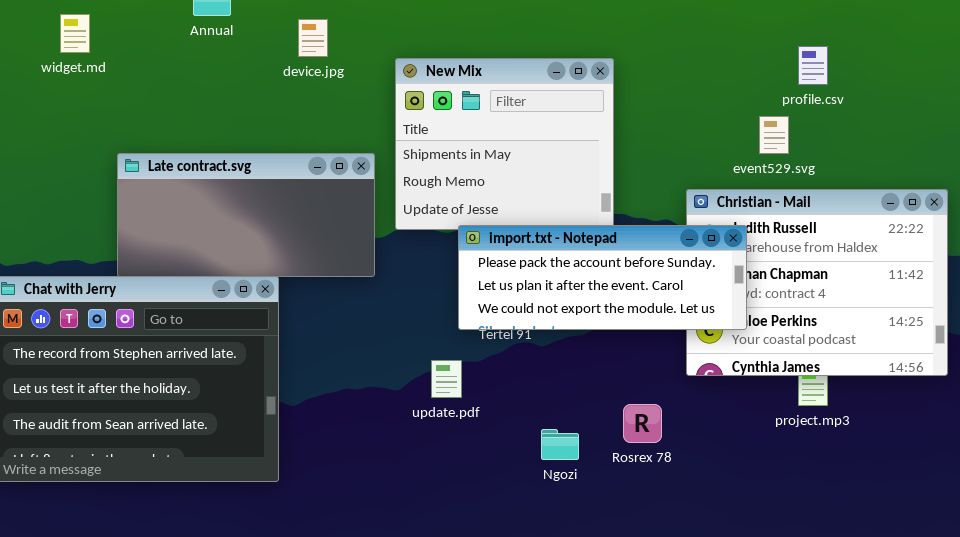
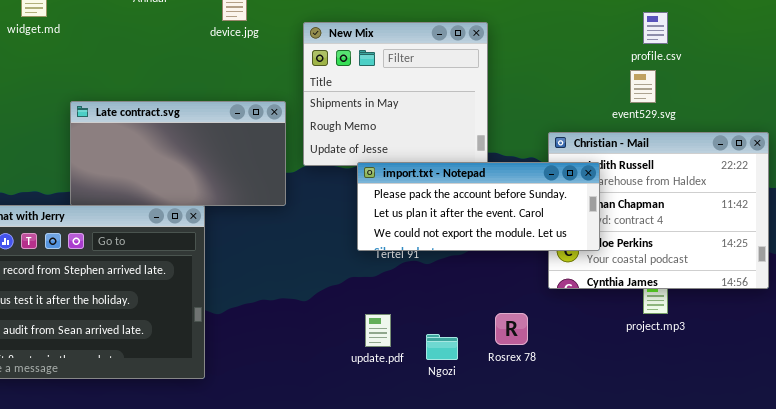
event529.svg: [759,116,789,154] -> [630,70,656,103], moved
update.pdf: [431,360,462,398] -> [365,314,391,347], moved

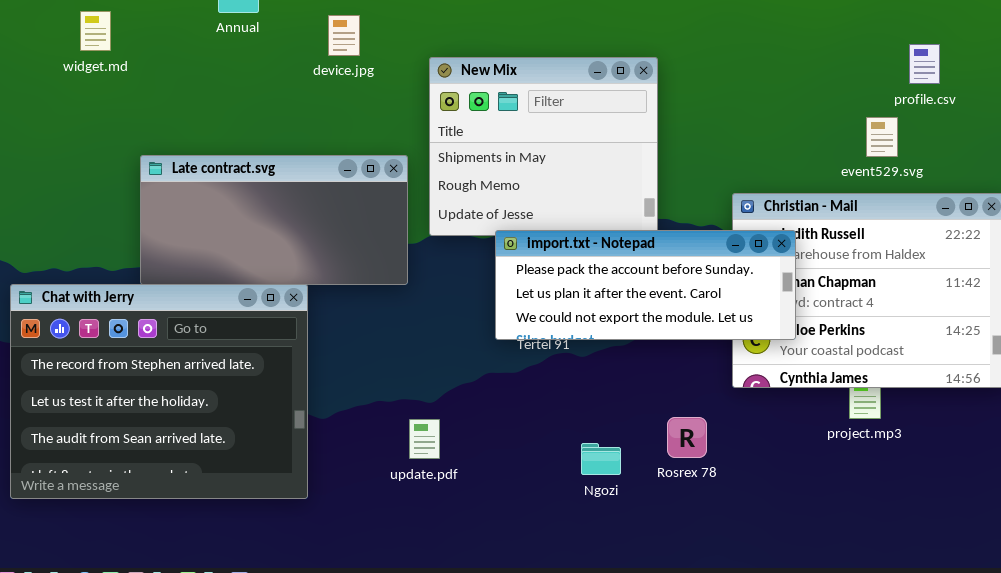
profile.csv: [643,12,668,44] -> [909,44,940,84], moved
event529.svg: [630,70,656,103] -> [866,117,898,157], moved
update.pdf: [365,314,391,347] -> [409,419,440,459], moved

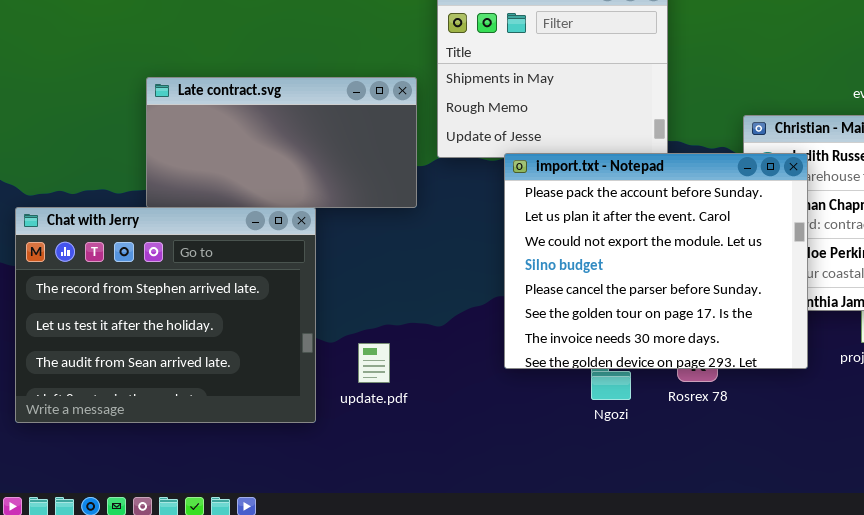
import.txt - Notepad: [495,230,796,340] -> [504,153,808,369], resized
update.pdf: [409,419,440,459] -> [358,343,390,383], moved

